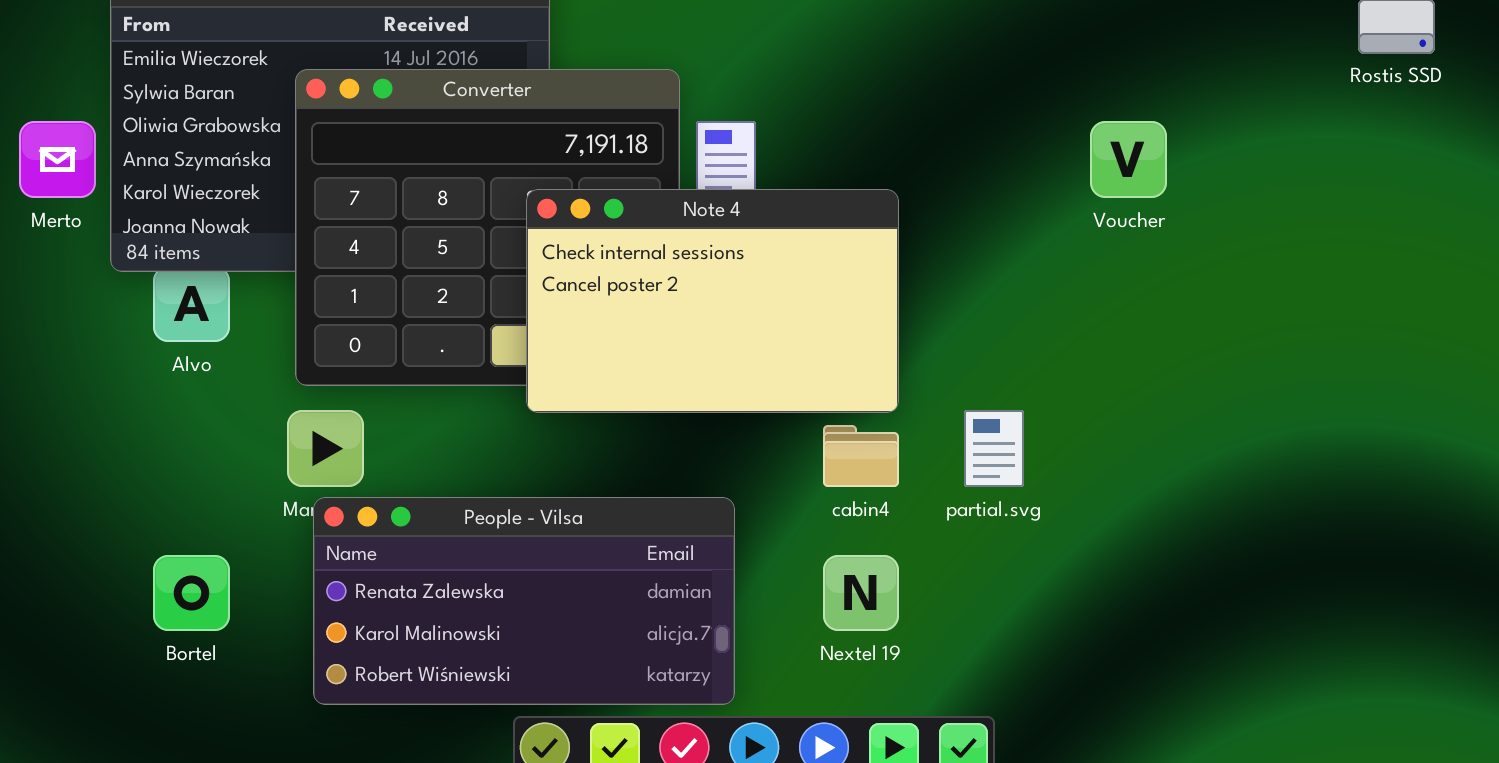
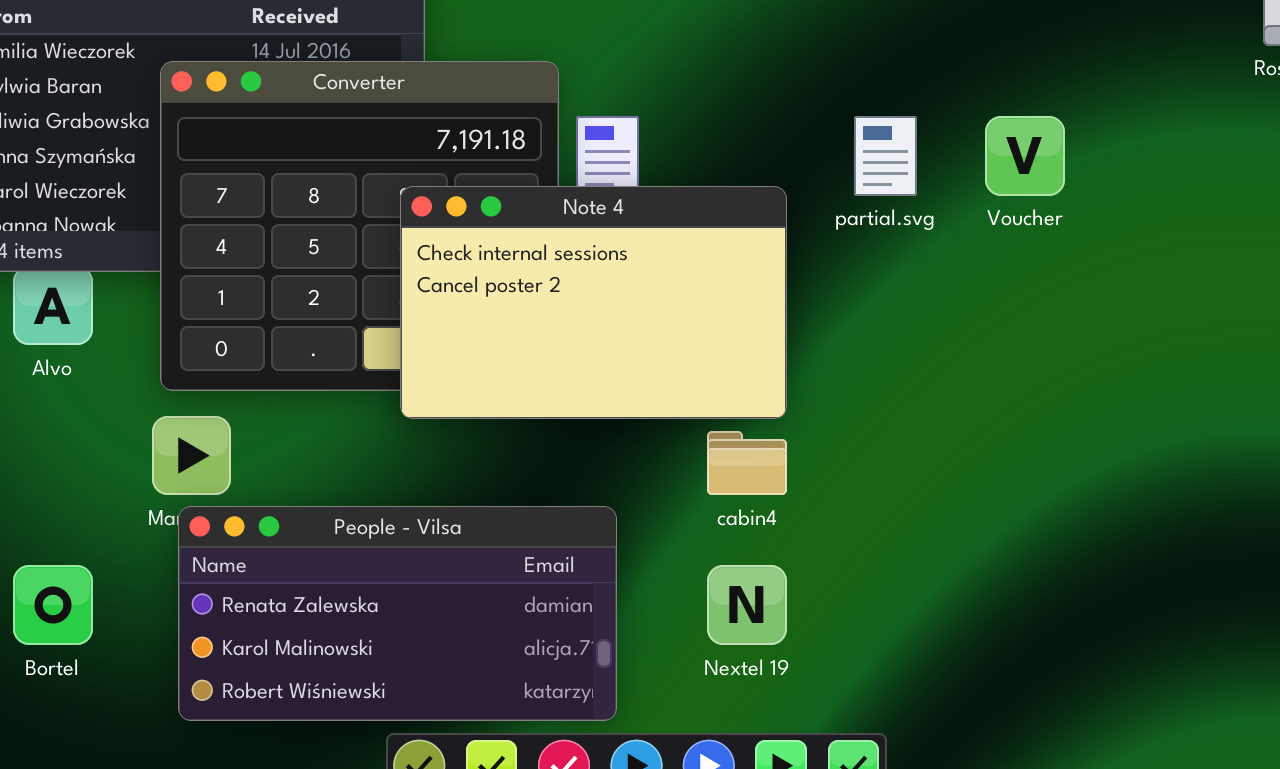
partial.svg: [964,410,1024,487] -> [854,116,917,196], moved

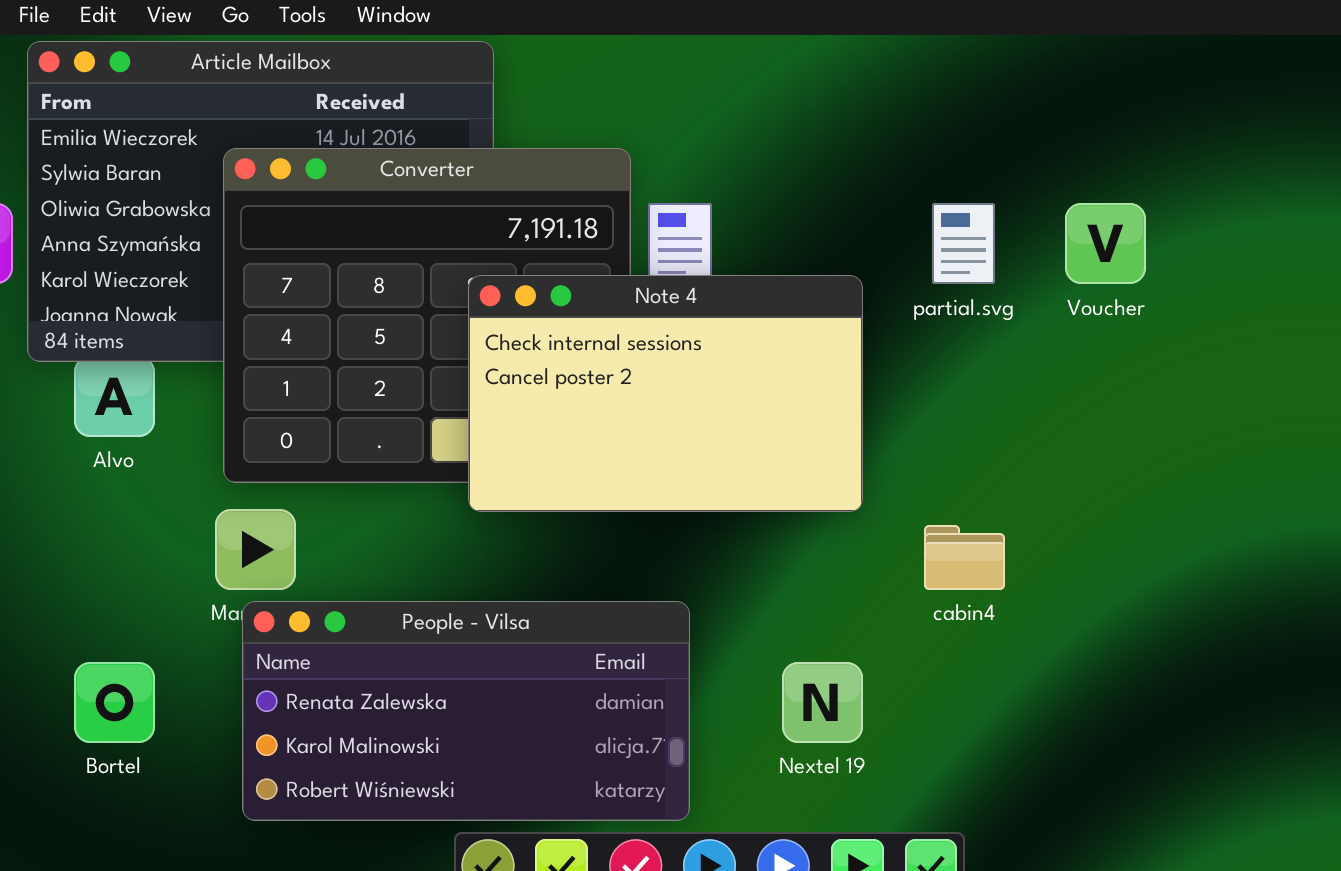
cabin4: [707,431,787,495] -> [924,525,1005,590], moved

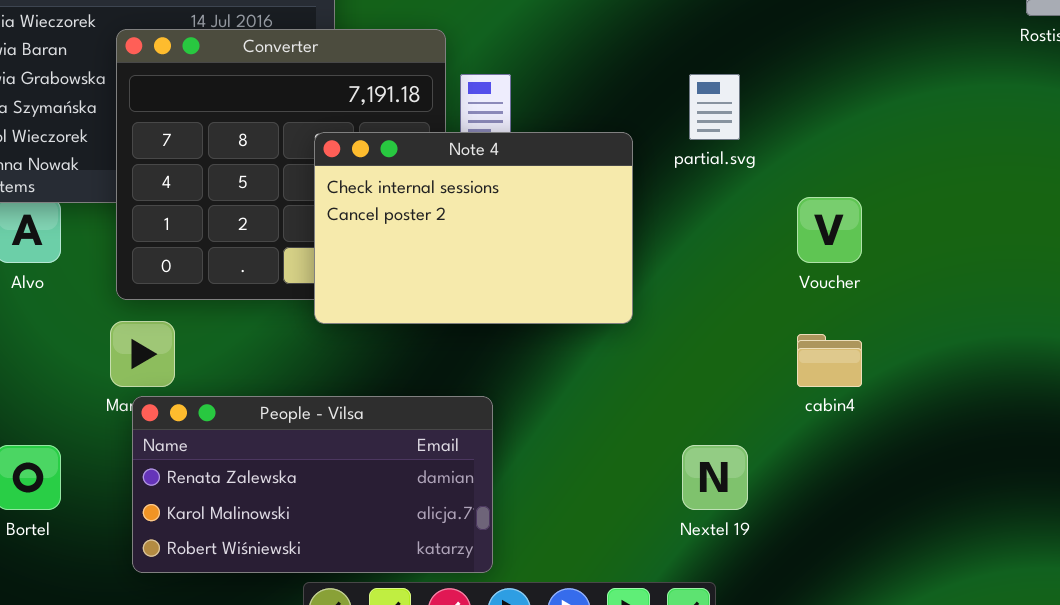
Voucher: [1065,203,1146,284] -> [797,197,862,263], moved
cabin4: [924,525,1005,590] -> [797,334,862,387], moved
Nextel 19: [782,662,863,743] -> [682,445,748,510], moved

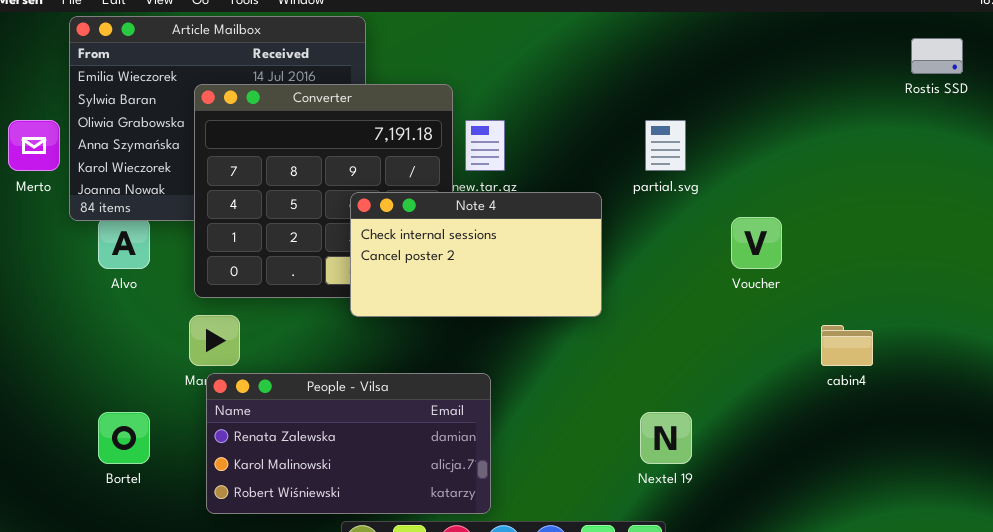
Note 4: [314,132,633,324] -> [350,192,602,317], resized
cabin4: [797,334,862,387] -> [821,325,873,366], moved

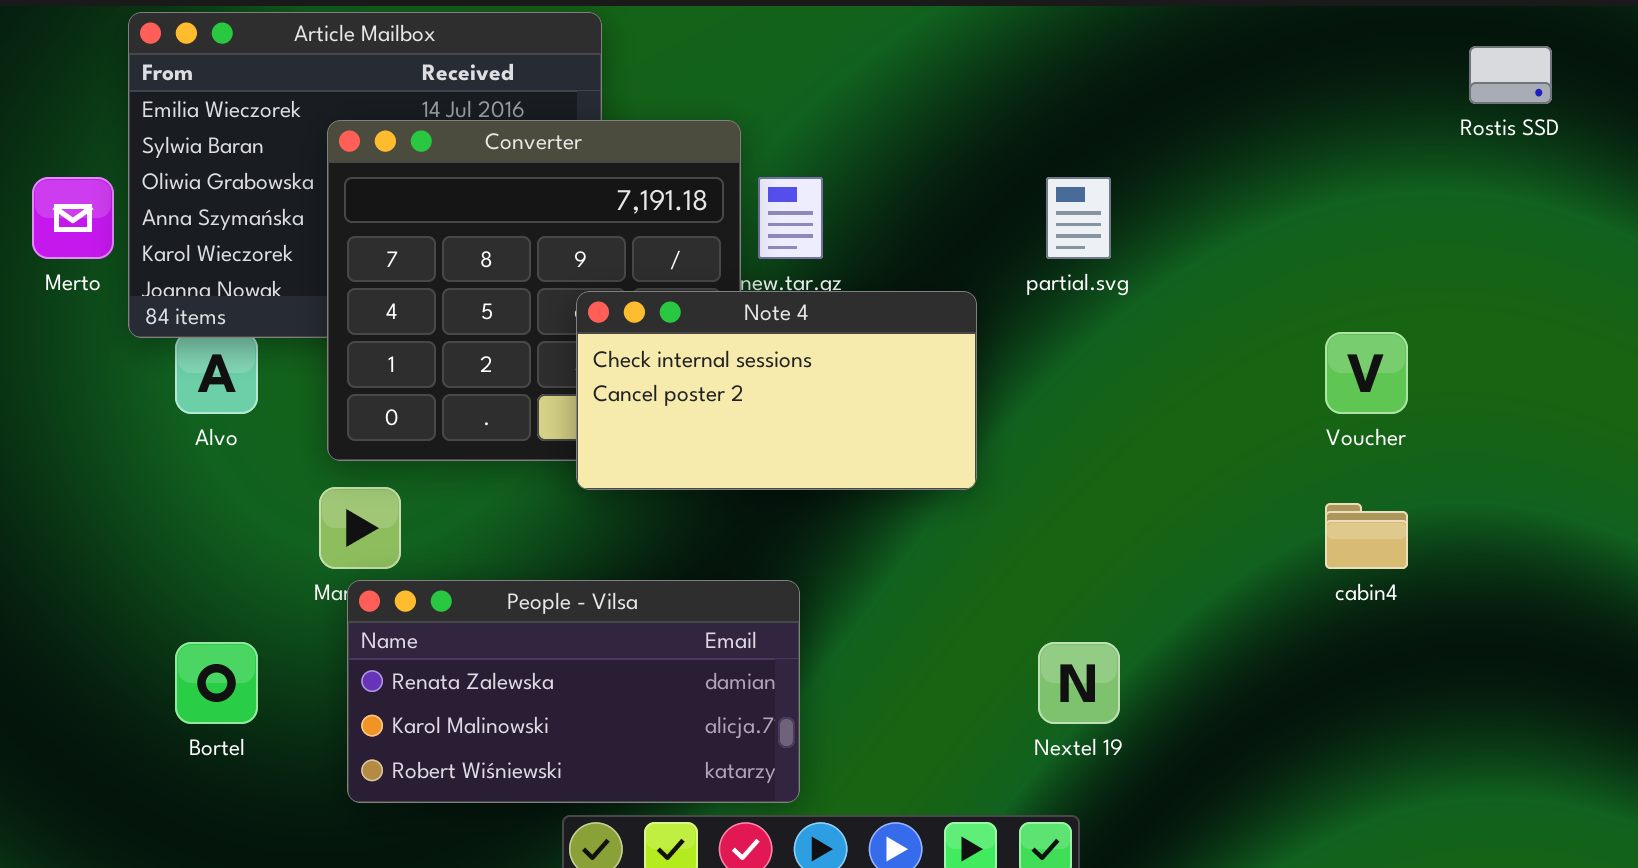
Voucher: [731,217,782,269] -> [1325,332,1408,414], moved

